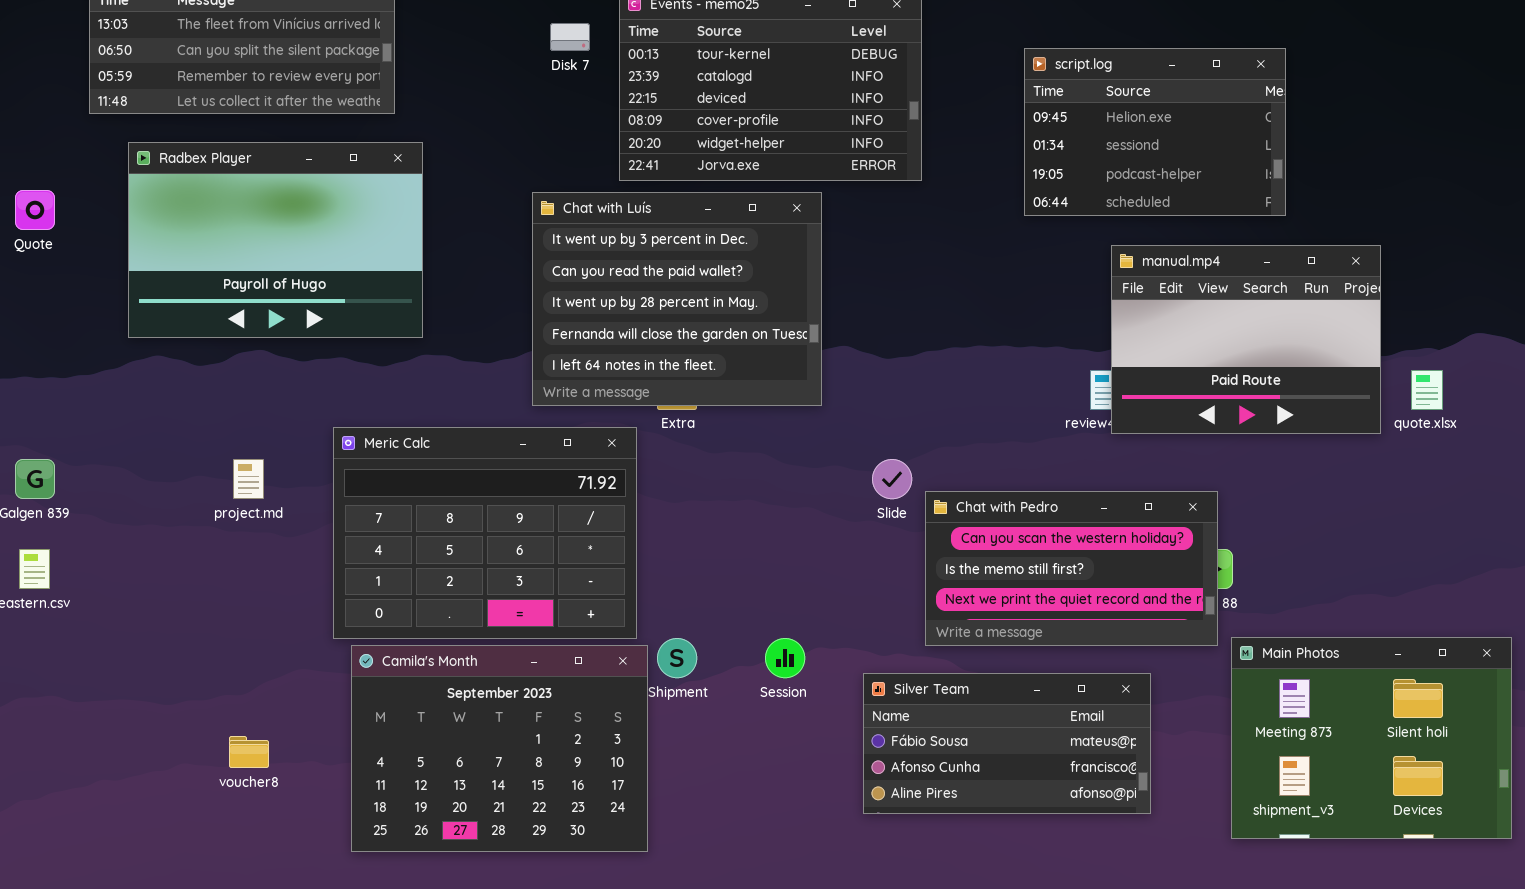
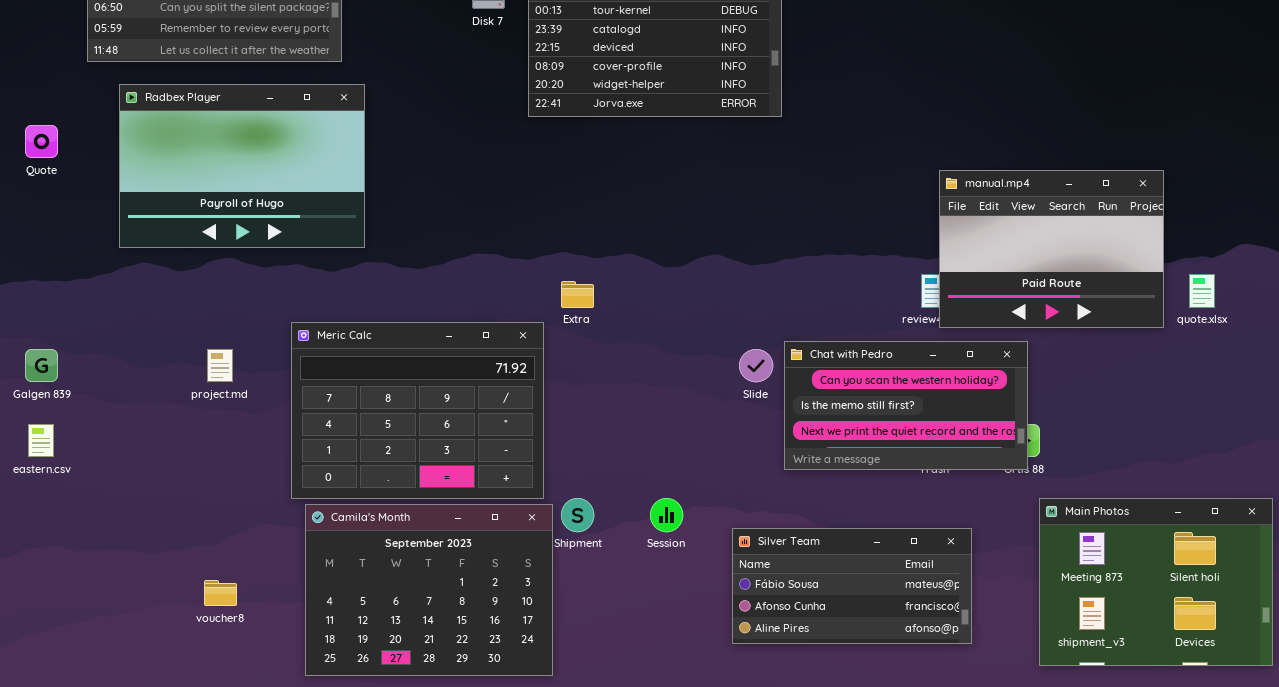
script.log: [1024,48,1286,216] -> none, closed
Chat with Luís: [532,192,822,406] -> none, closed
Chat with Pedro: [925,491,1218,646] -> [784,341,1028,470], moved

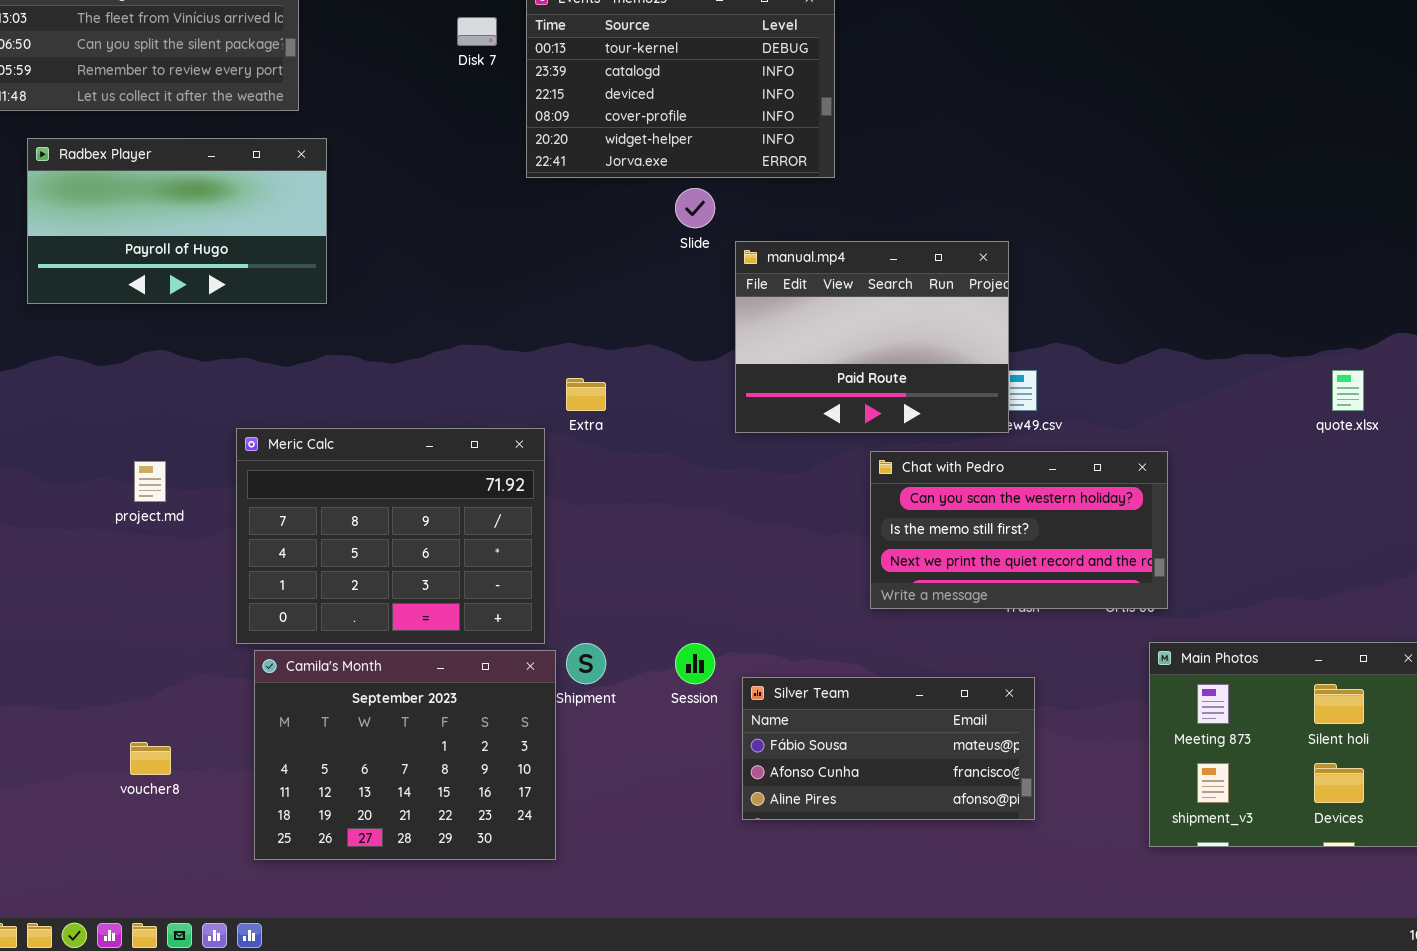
Radbex Player: [119,84,365,248] -> [27,138,327,304], resized
manual.mp4: [939,170,1164,328] -> [735,241,1009,433], moved
Chat with Pedro: [784,341,1028,470] -> [870,451,1168,609], moved
Slide: [739,349,773,382] -> [675,188,715,228], moved
Silver Team: [732,528,972,644] -> [742,677,1035,820], moved

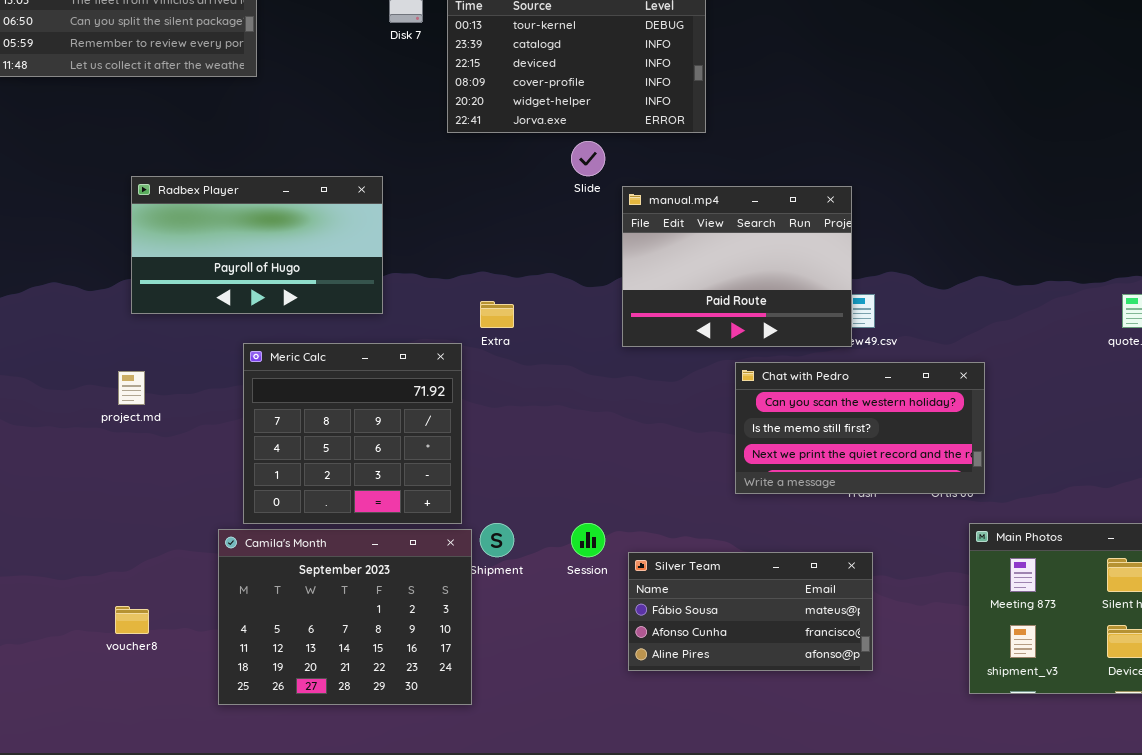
Radbex Player: [27,138,327,304] -> [131,176,383,314], moved
Meric Calc: [236,428,545,644] -> [243,343,462,524], resized

